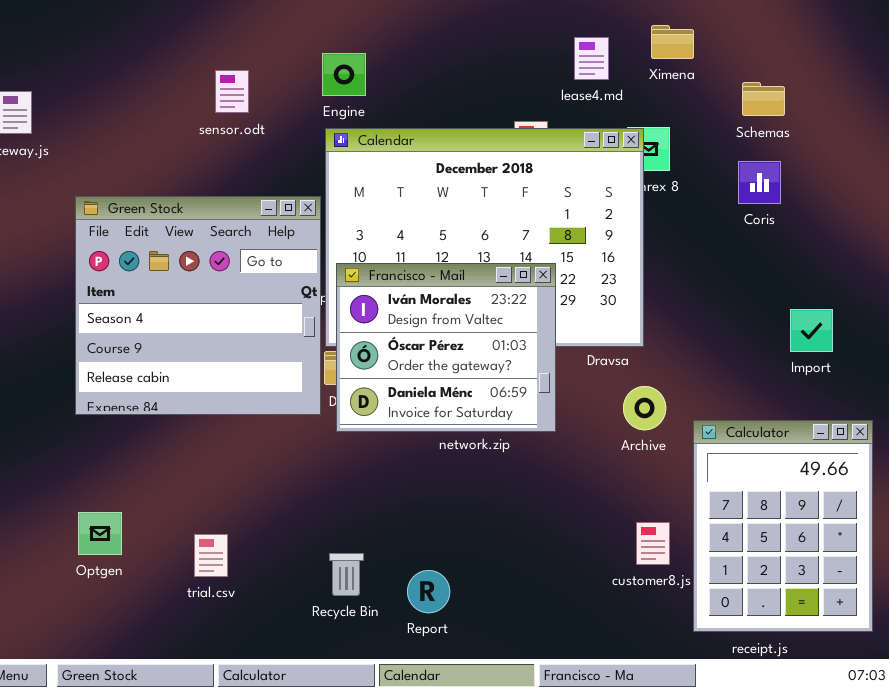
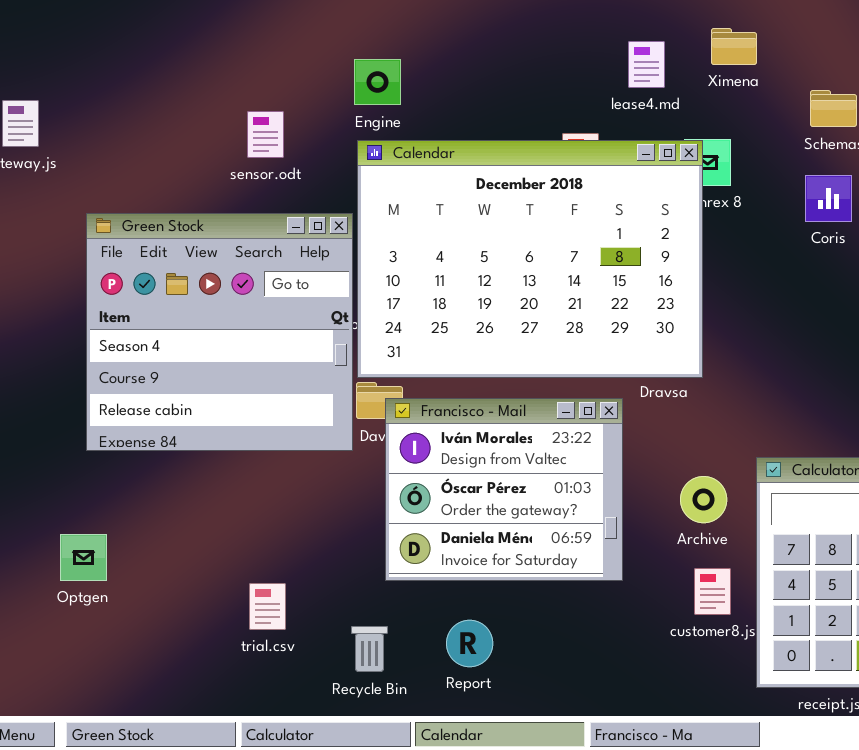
sensor.odt: [215,70,249,113] -> [247,111,284,158], moved
Francisco - Mail: [336,263,556,432] -> [385,398,623,581], moved
Archive: [623,386,666,430] -> [680,476,727,523], moved
Optgen: [78,512,122,555] -> [60,534,107,581], moved
trial.csv: [194,534,228,577] -> [249,583,286,630], moved
Recycle Bin: [329,553,364,596] -> [351,626,388,672], moved

